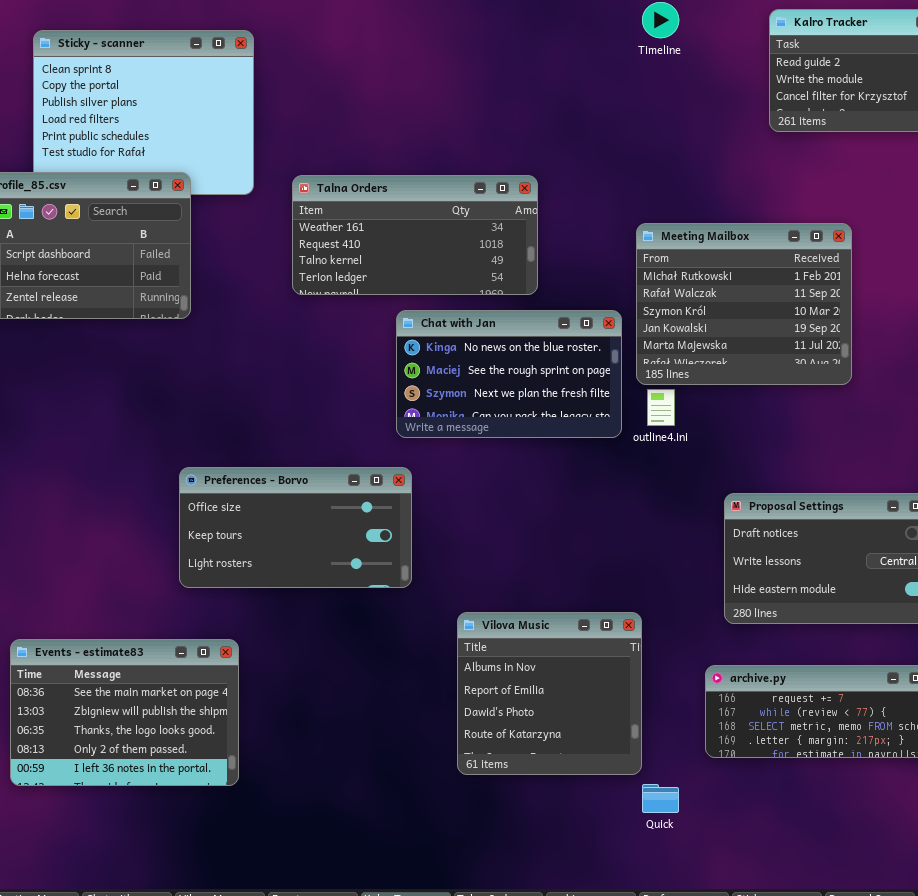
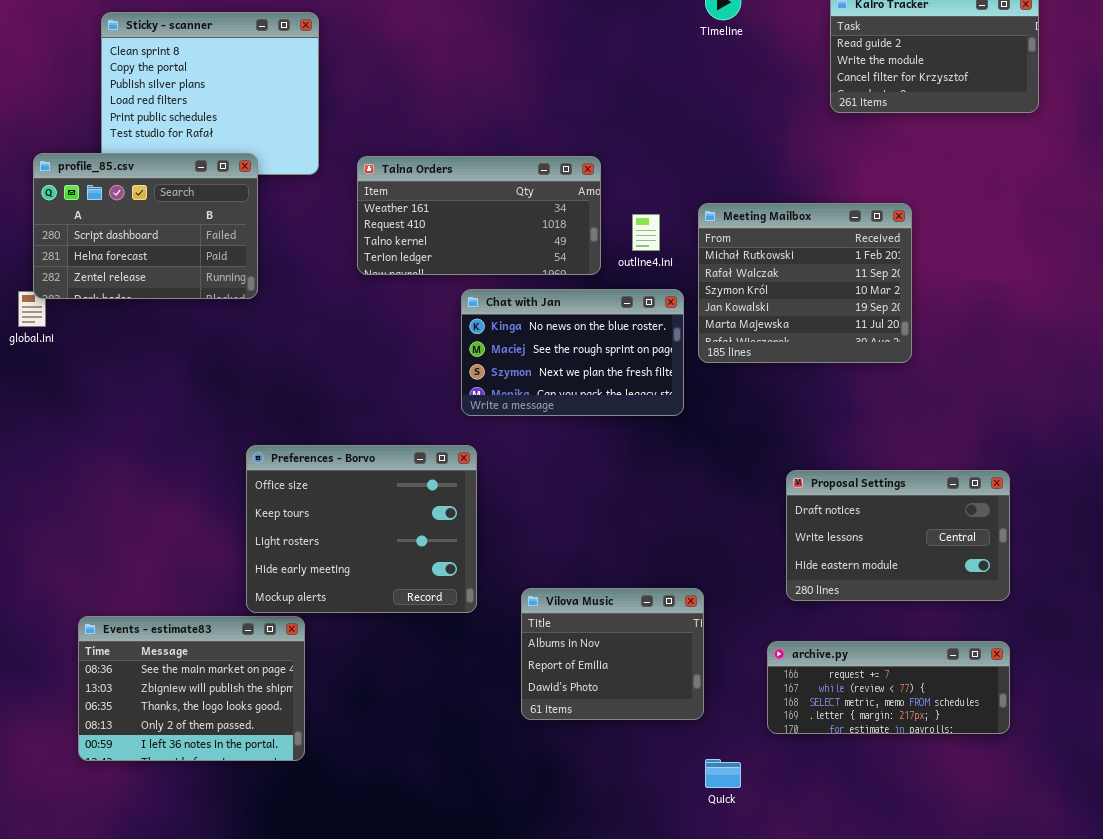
outline4.ini: [647,389,675,426] -> [632,214,660,251], moved
Preferences - Borvo: [179,467,412,588] -> [246,445,477,613], resized
Vilova Music: [457,612,642,775] -> [521,588,704,720], resized

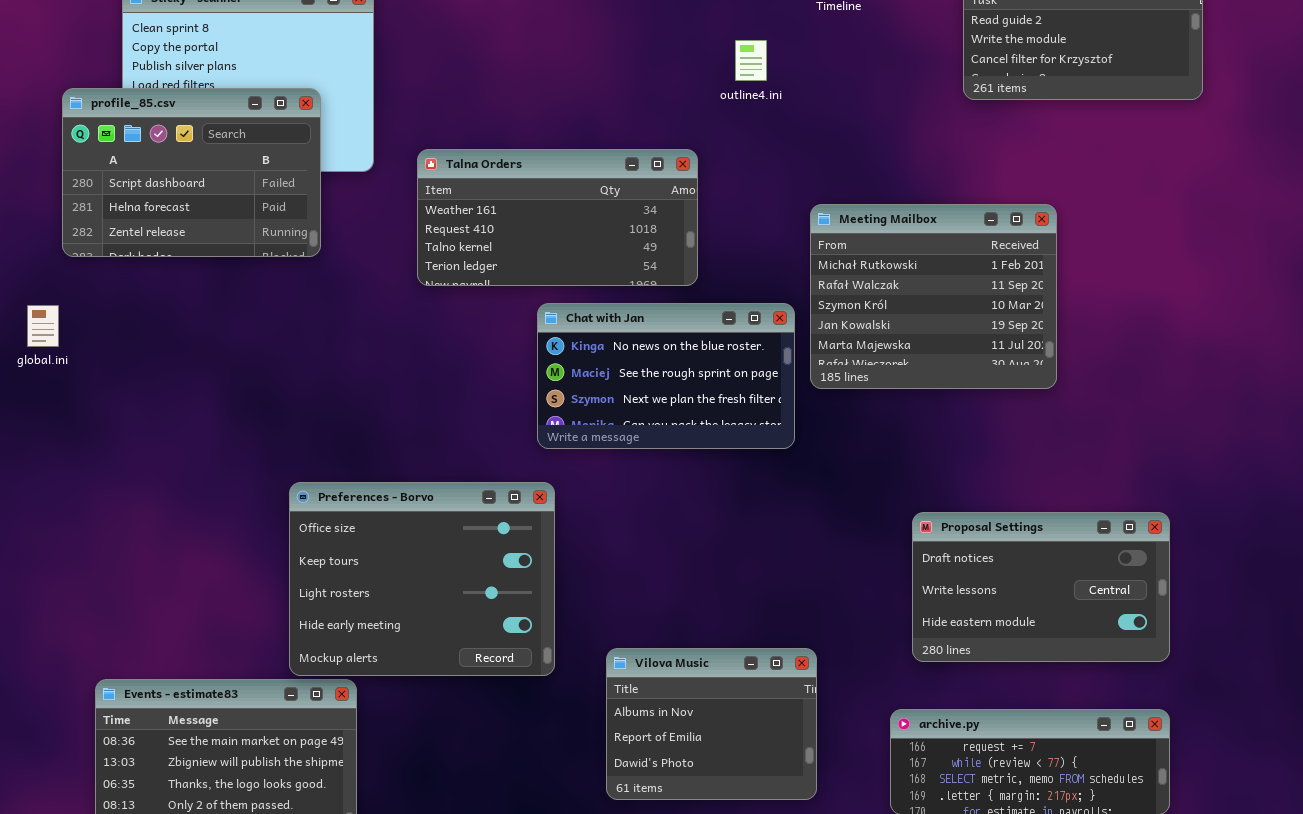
profile_85.csv: [33,153,258,299] -> [62,88,321,257], moved
outline4.ini: [632,214,660,251] -> [735,40,767,81], moved

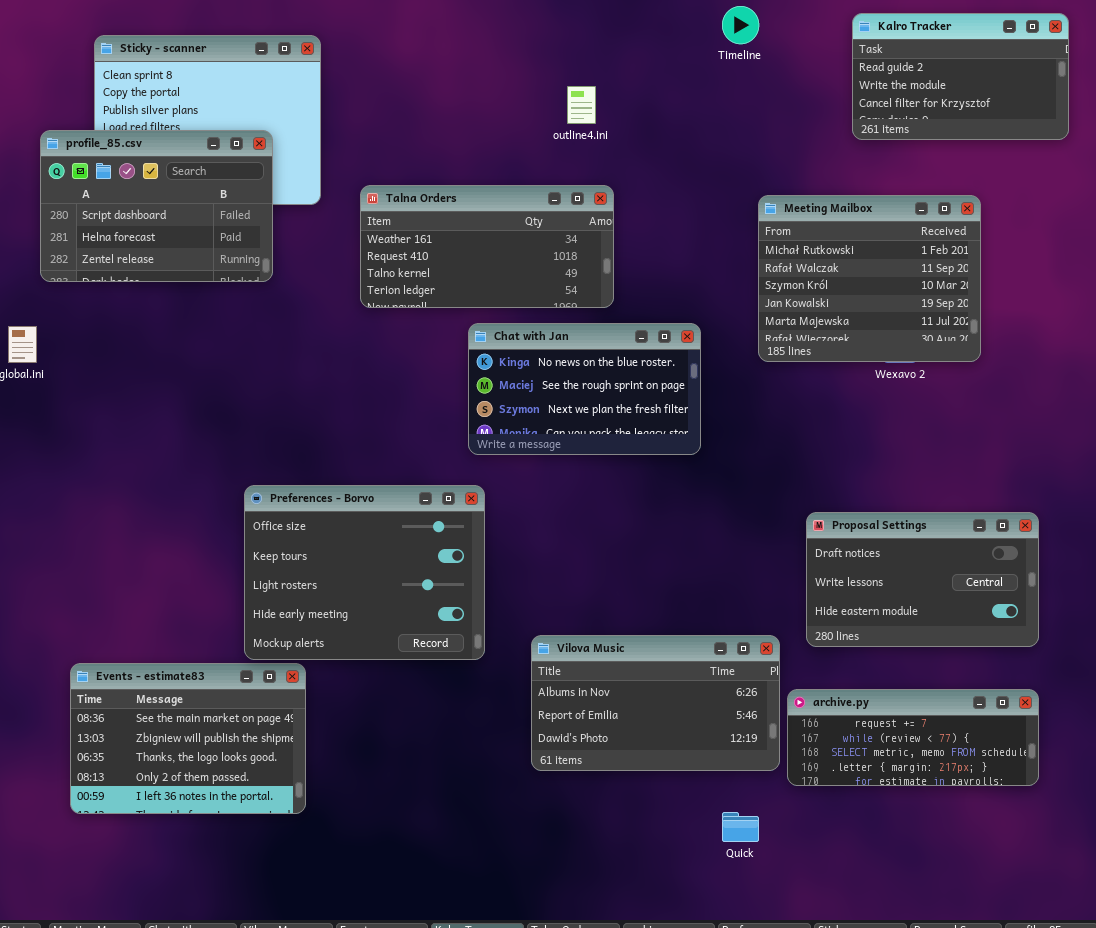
outline4.ini: [735,40,767,81] -> [567,86,596,124], moved
Meeting Mailbox: [810,204,1057,389] -> [758,195,981,362], moved
Vilova Music: [606,648,817,800] -> [531,635,780,771], resized

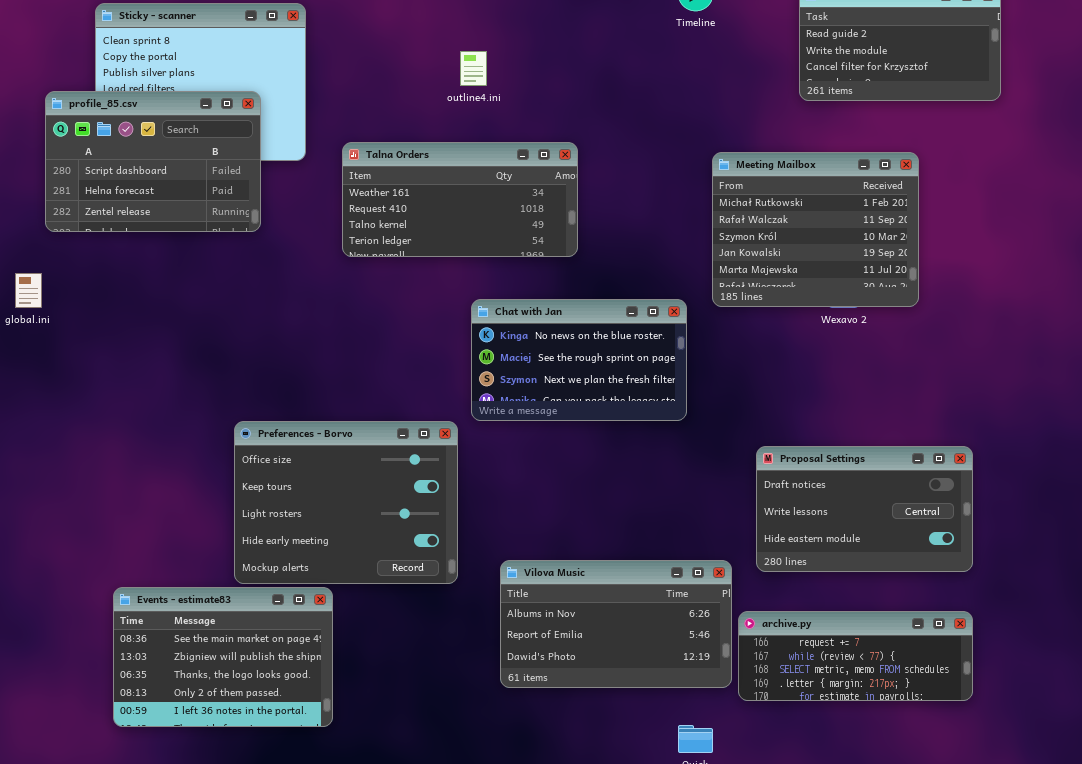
outline4.ini: [567,86,596,124] -> [460,51,487,86], moved
Chat with Jan: [468,323,701,455] -> [471,299,687,421], moved
Events - estimate83: [70,663,306,814] -> [113,587,333,727], moved

